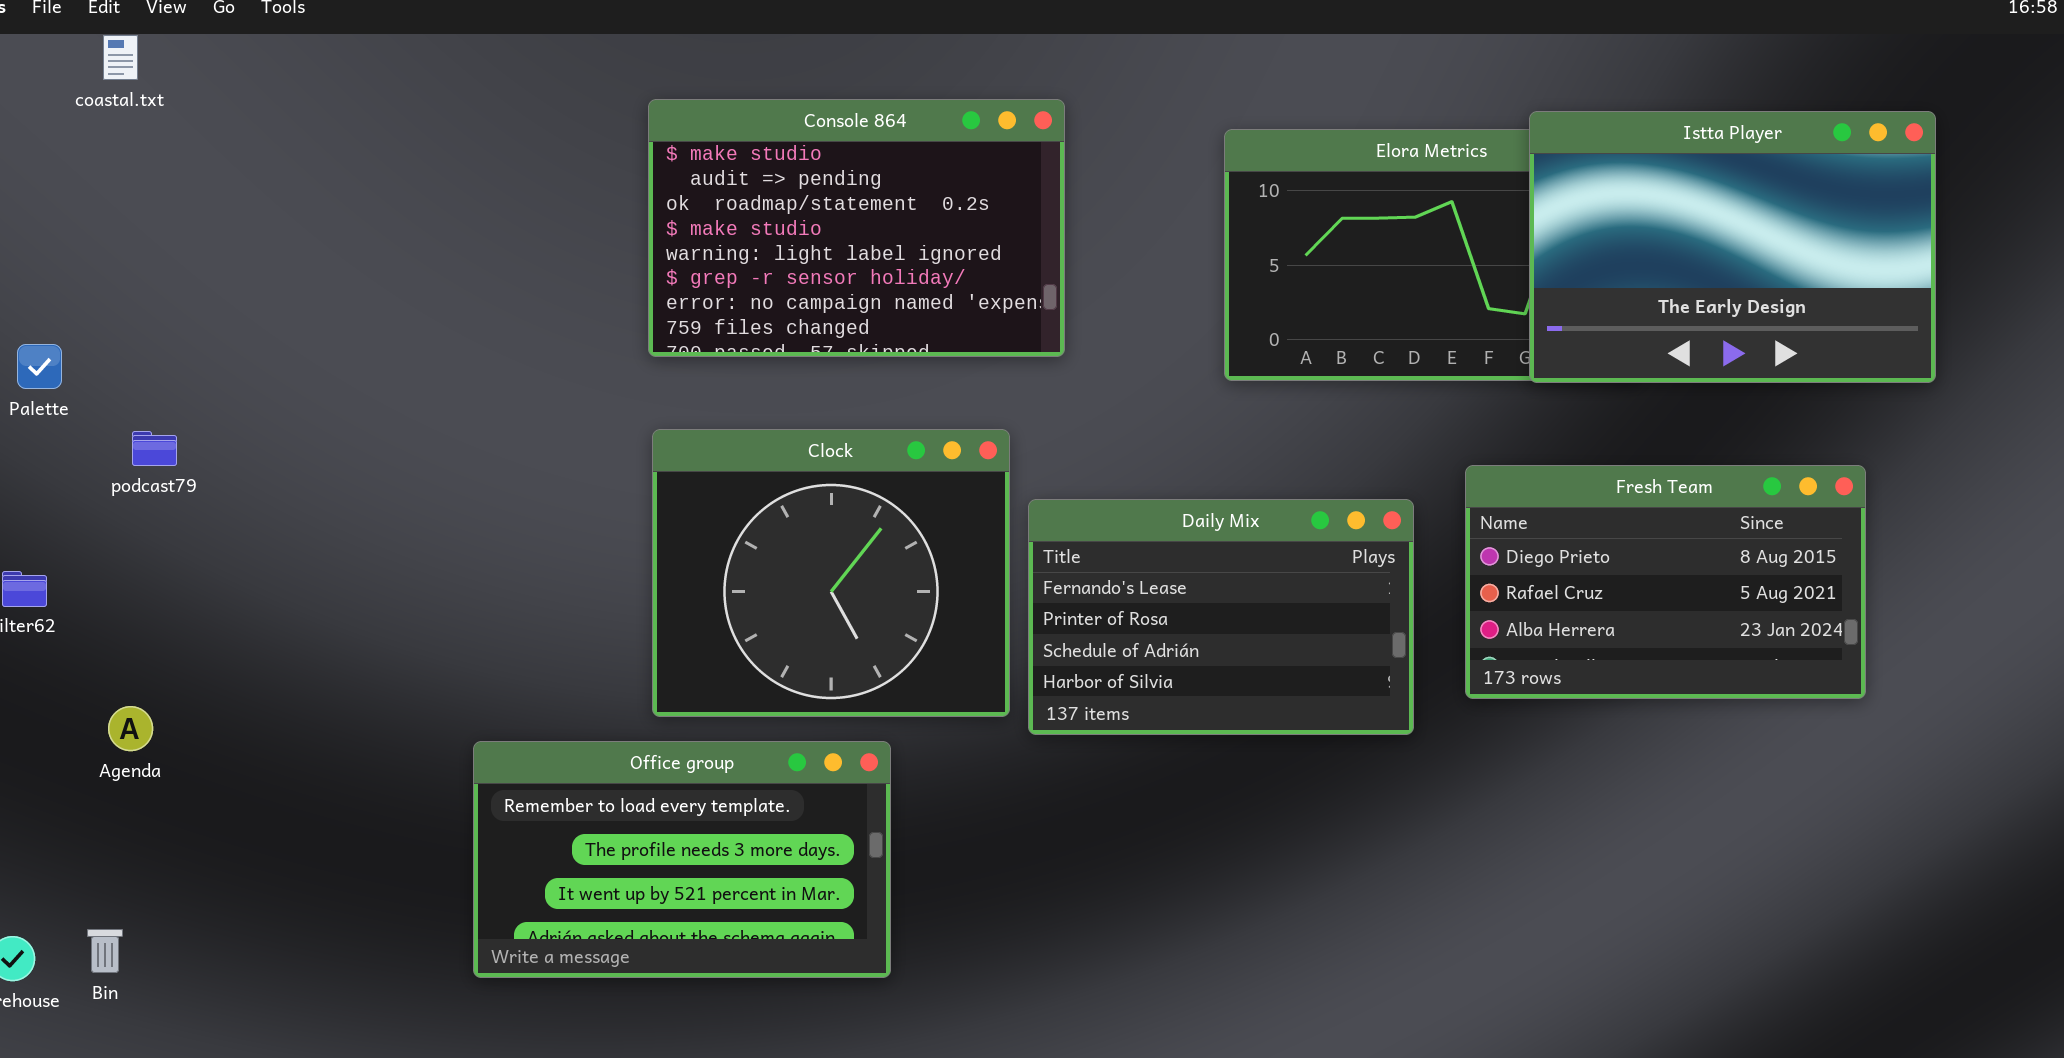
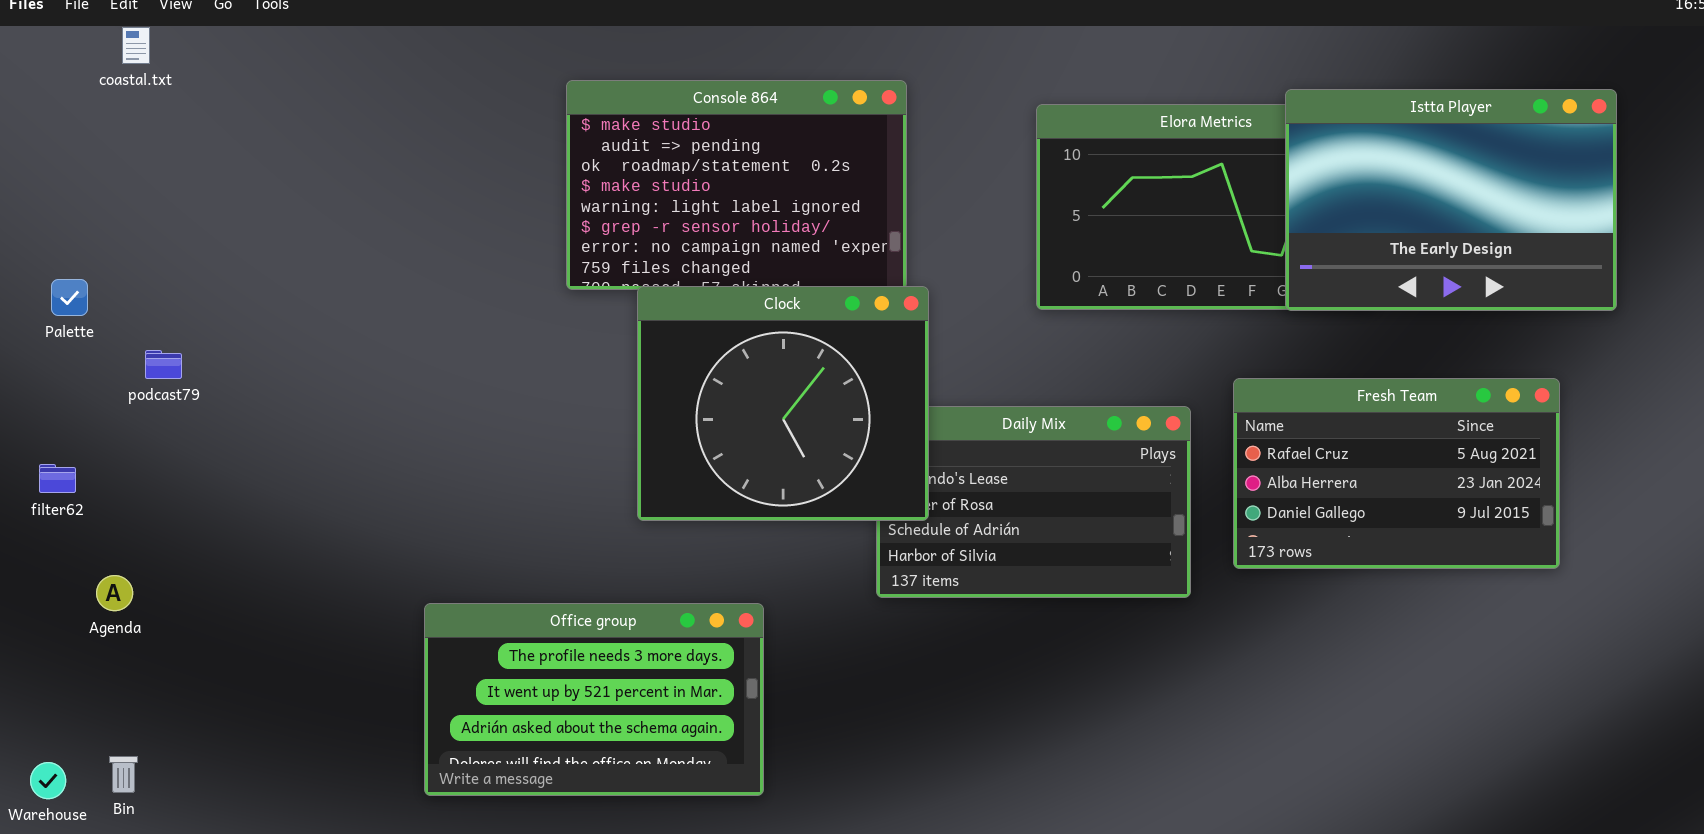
Clock: [652,429,1010,717] -> [637,286,929,521], moved
Fresh Team: [1465,465,1866,699] -> [1233,378,1560,569], scrolled down 1 row
Agenda: [108,706,153,751] -> [96,575,133,611], moved
Office group: [473,741,891,978] -> [424,603,764,796], scrolled down 1 row

